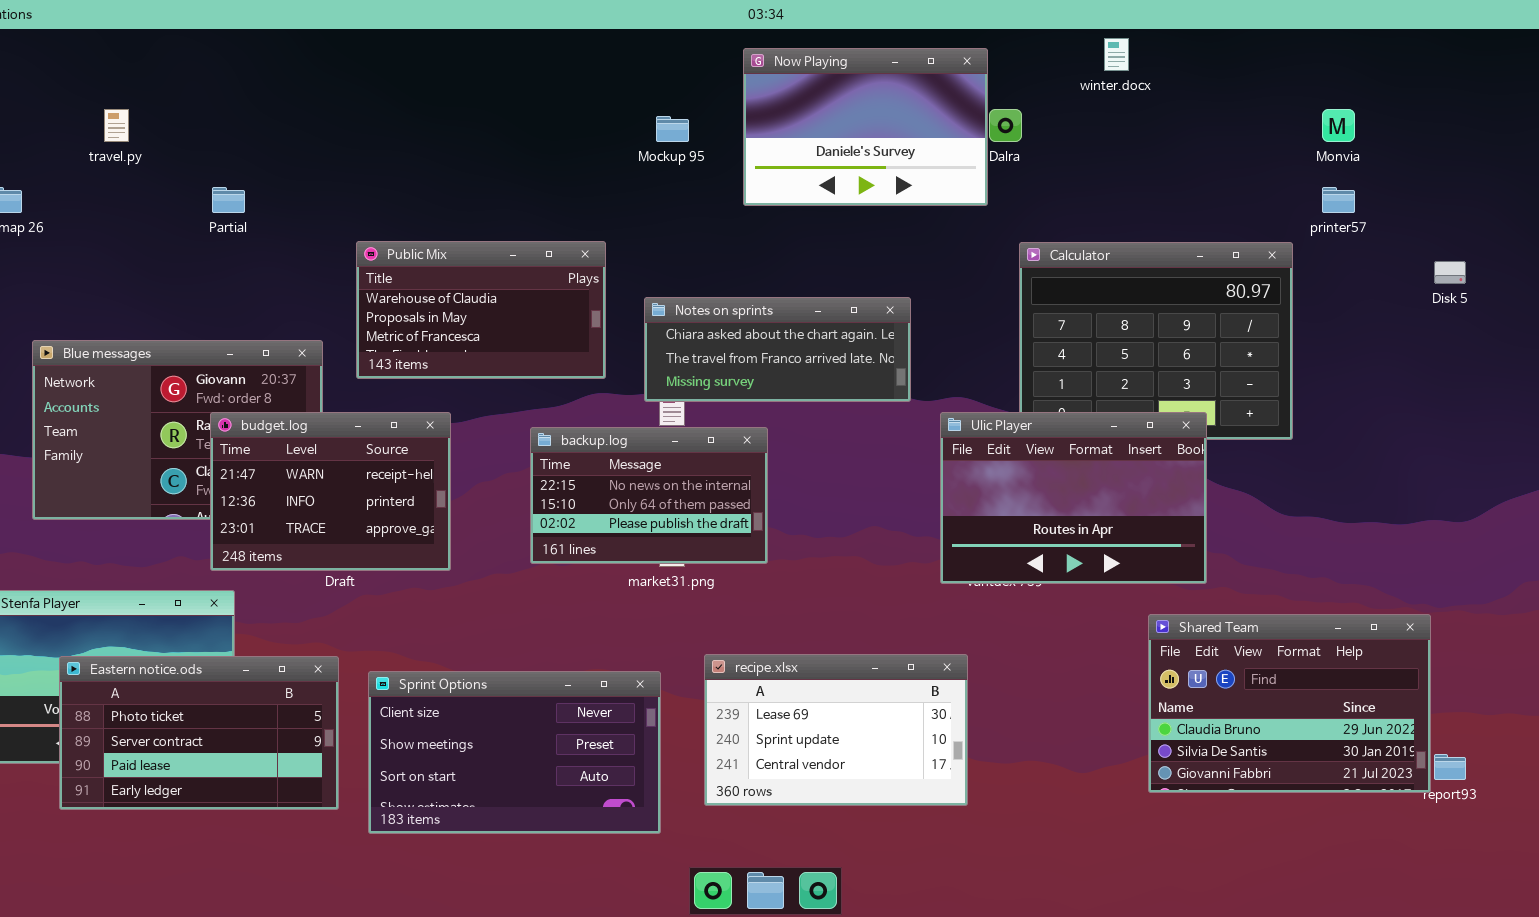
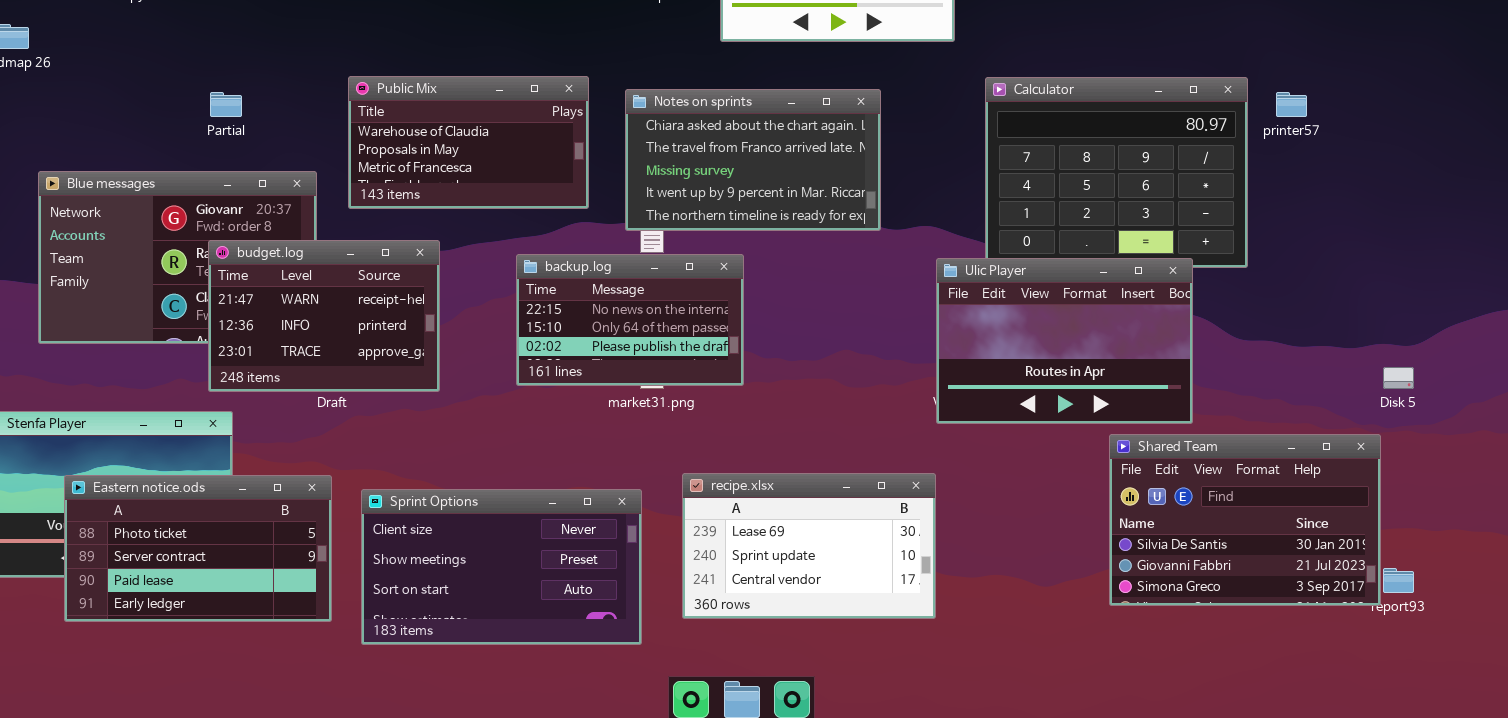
Partial: [212,187,245,213] -> [210,92,242,117], moved
printer57: [1322,187,1355,213] -> [1276,92,1307,117], moved
Disk 5: [1434,261,1466,284] -> [1383,367,1414,389], moved
Notes on sprints: [644,297,911,402] -> [625,89,881,231], resized
Ulic Player: [940,412,1207,584] -> [936,258,1193,424], moved
Shared Team: [1148,614,1431,793] -> [1109,434,1381,606], scrolled down 1 row

